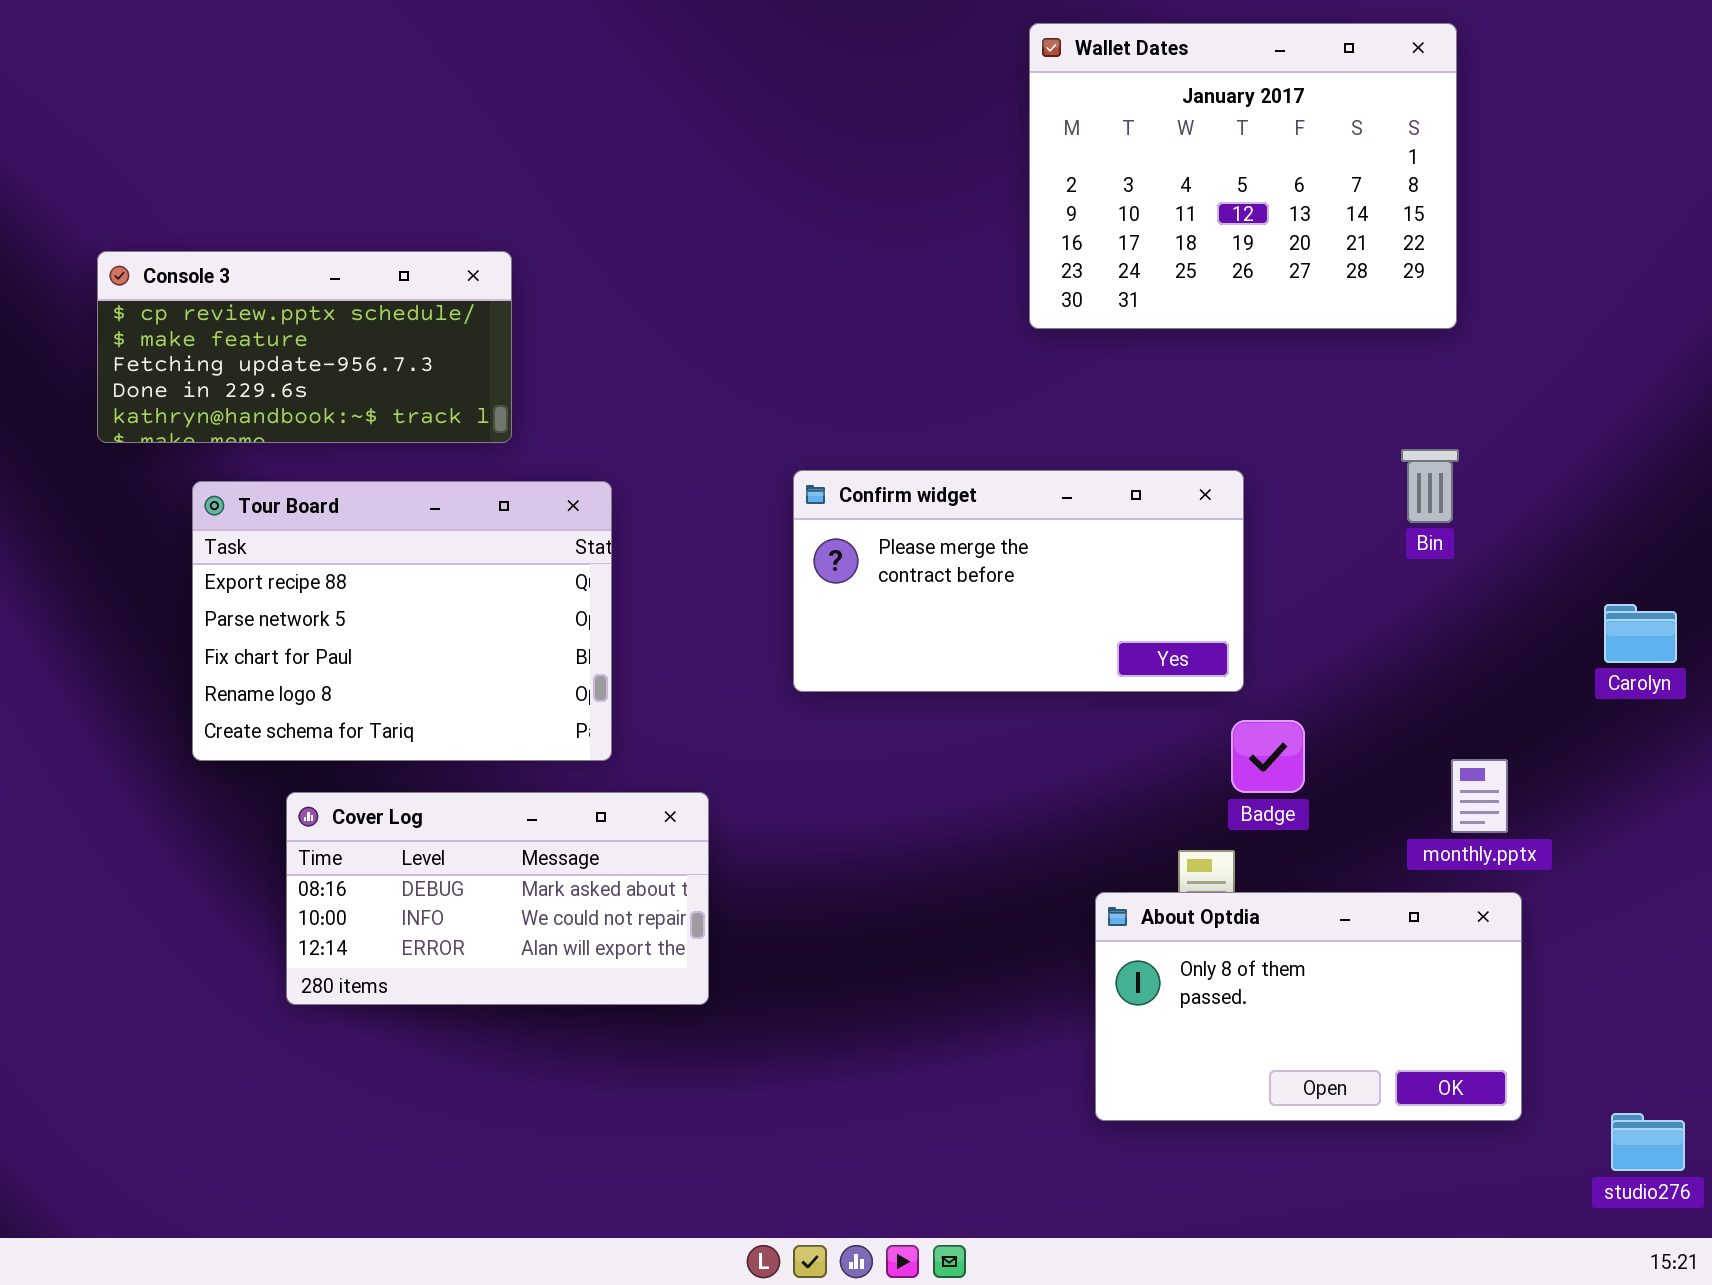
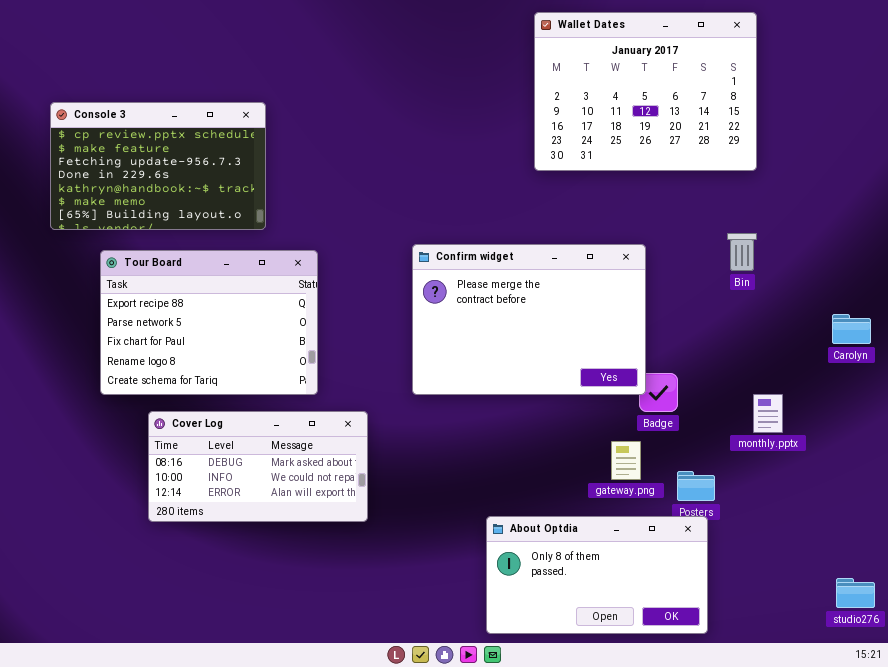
Console 3: [97,251,512,443] -> [50,102,266,230], resized
Confirm widget: [793,470,1244,692] -> [412,244,646,395], resized
About Optdia: [1095,892,1522,1121] -> [486,516,708,634], moved

